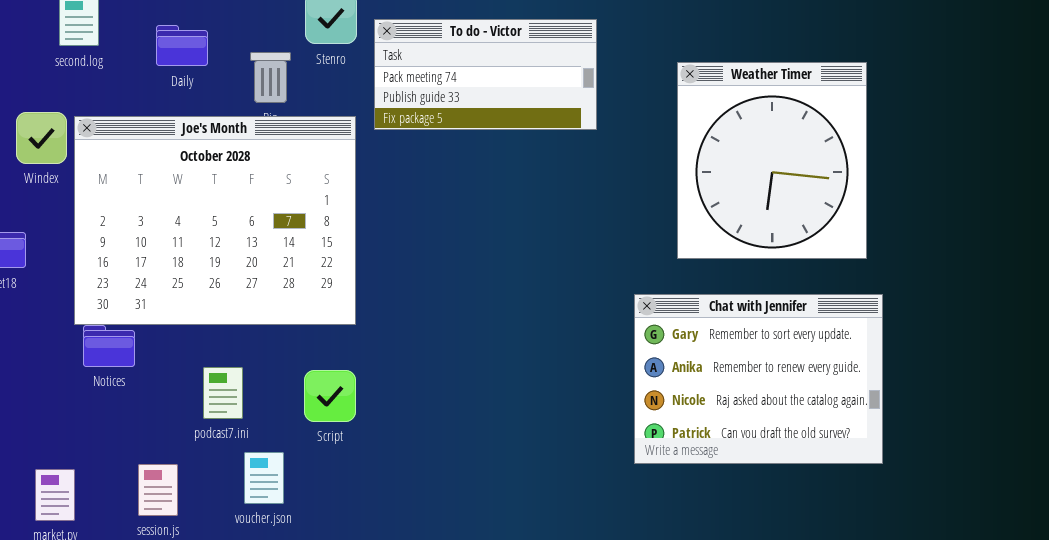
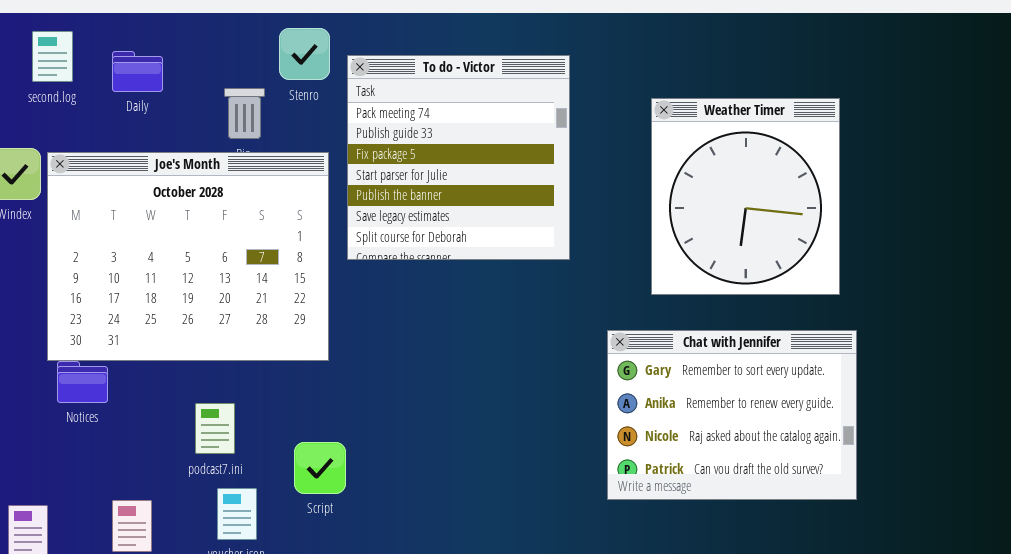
To do - Victor: [374,19,597,130] -> [347,55,570,260], resized
Daily: [156,25,208,66] -> [112,51,163,92], moved
podcast7.ini: [203,367,243,419] -> [195,403,235,454], moved
Script: [304,370,356,422] -> [294,442,346,494], moved

